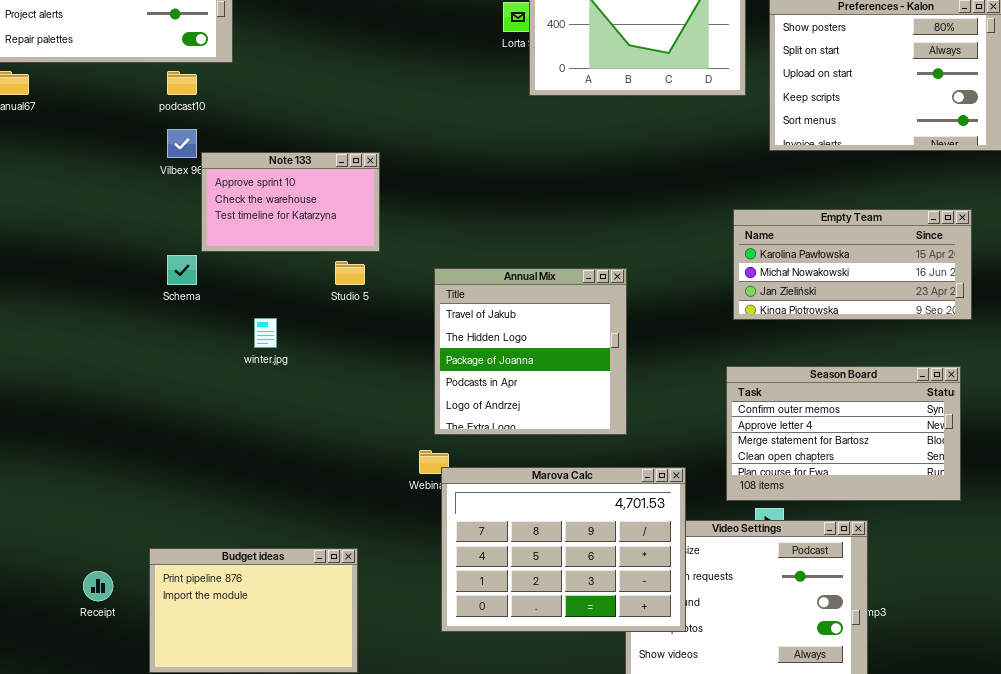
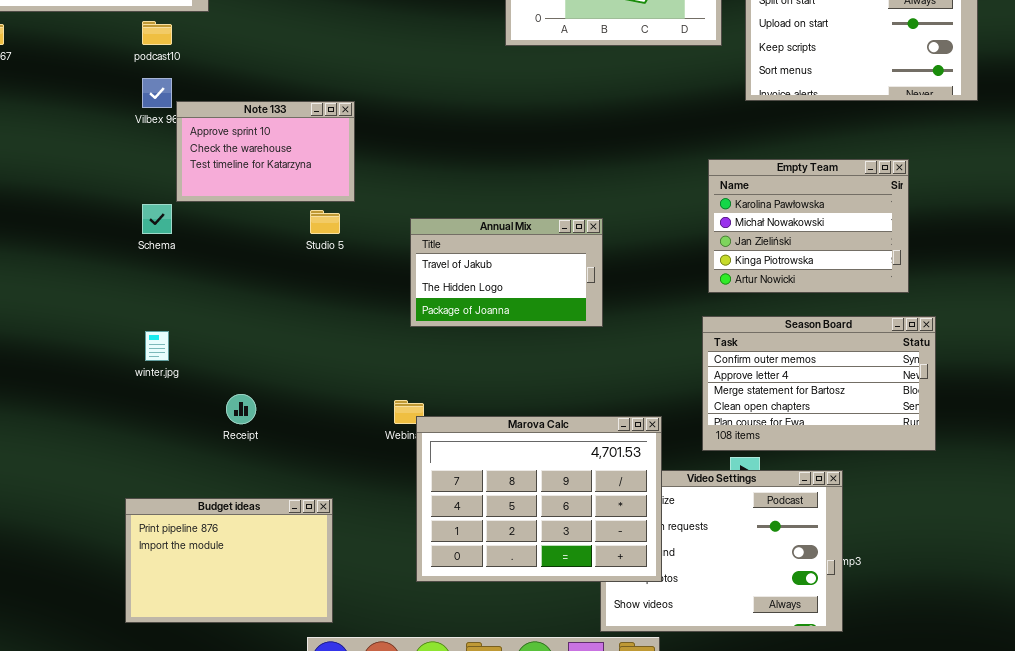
Empty Team: [733,209,972,320] -> [708,159,909,293], resized
Annual Mix: [434,268,627,435] -> [410,218,603,327], resized
winter.jpg: [254,318,277,348] -> [145,331,169,361], moved
Receipt: [83,571,113,601] -> [226,394,256,424], moved

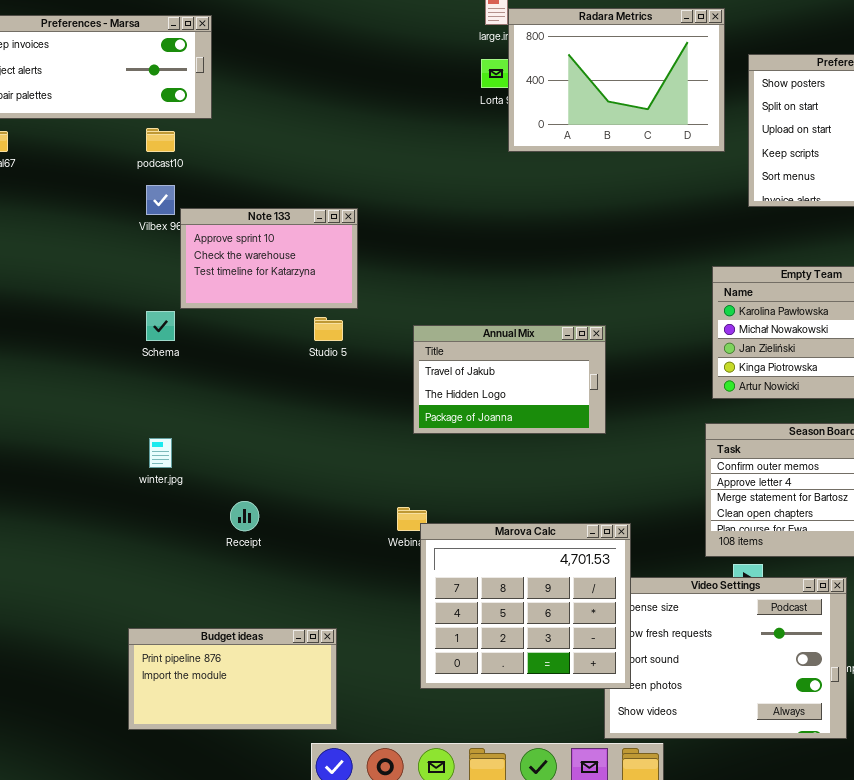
Marova Calc: [416,416,662,582] -> [420,523,631,689], resized
Budget ideas: [125,498,333,623] -> [128,628,337,730], resized

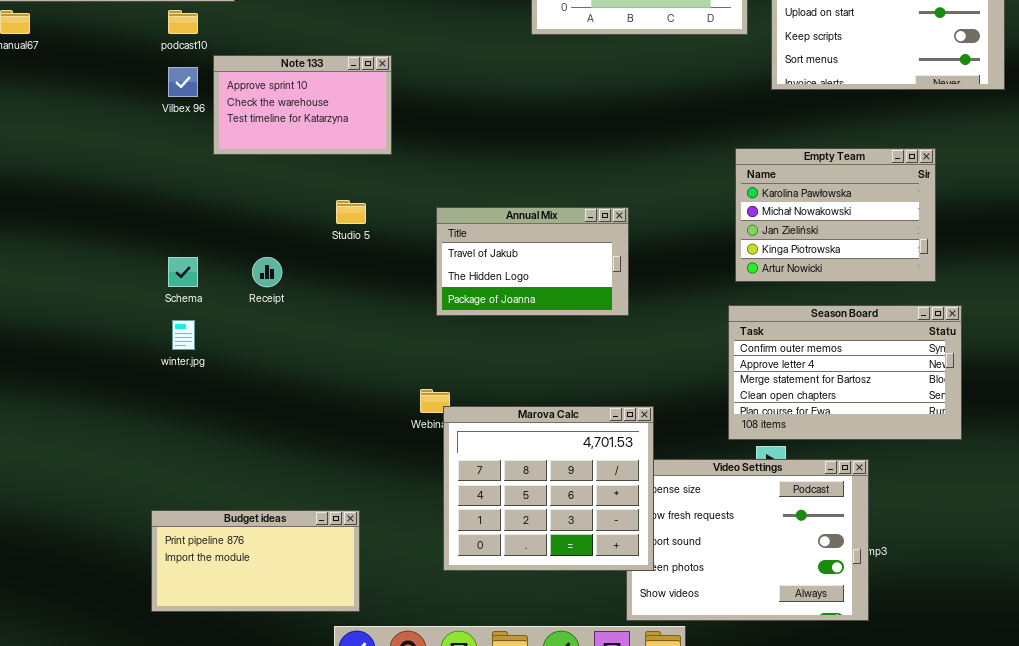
Note 133: [180,208,358,309] -> [213,55,392,155], moved
Schema: [146,311,175,341] -> [168,257,198,287], moved
Receipt: [230,501,259,531] -> [252,257,282,287], moved

